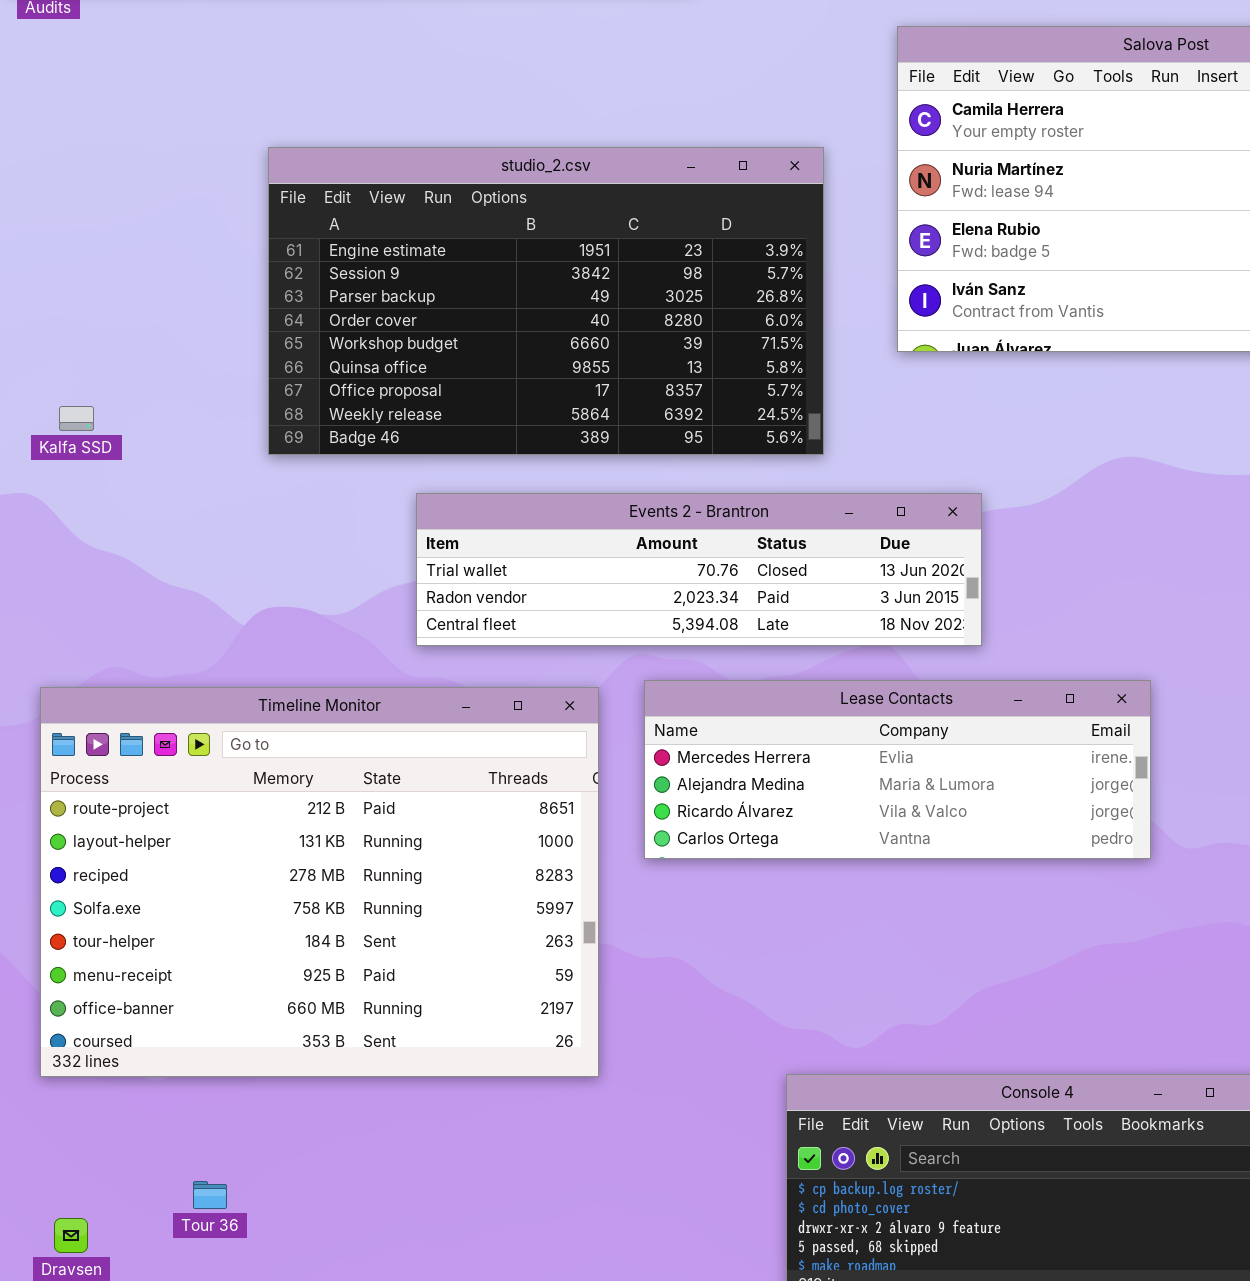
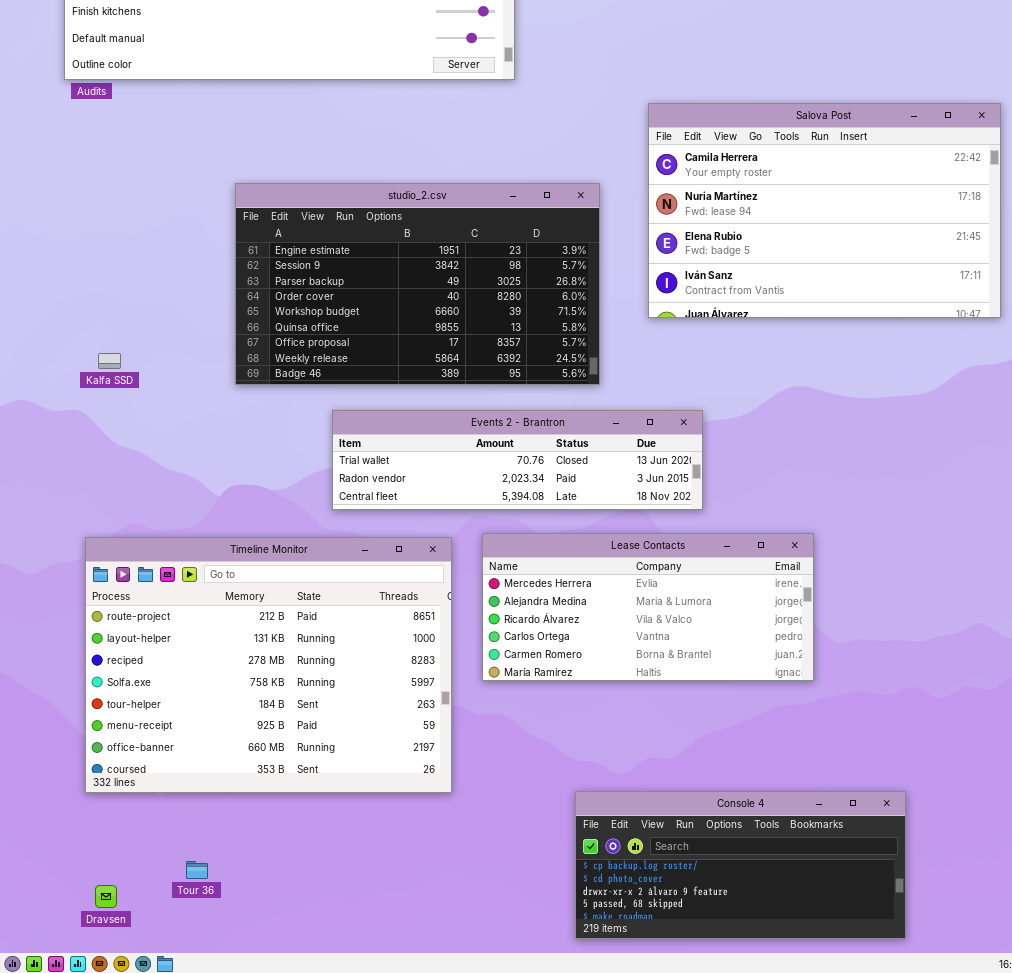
Lease Contacts: [644,680,1151,859] -> [482,533,814,681], resized

